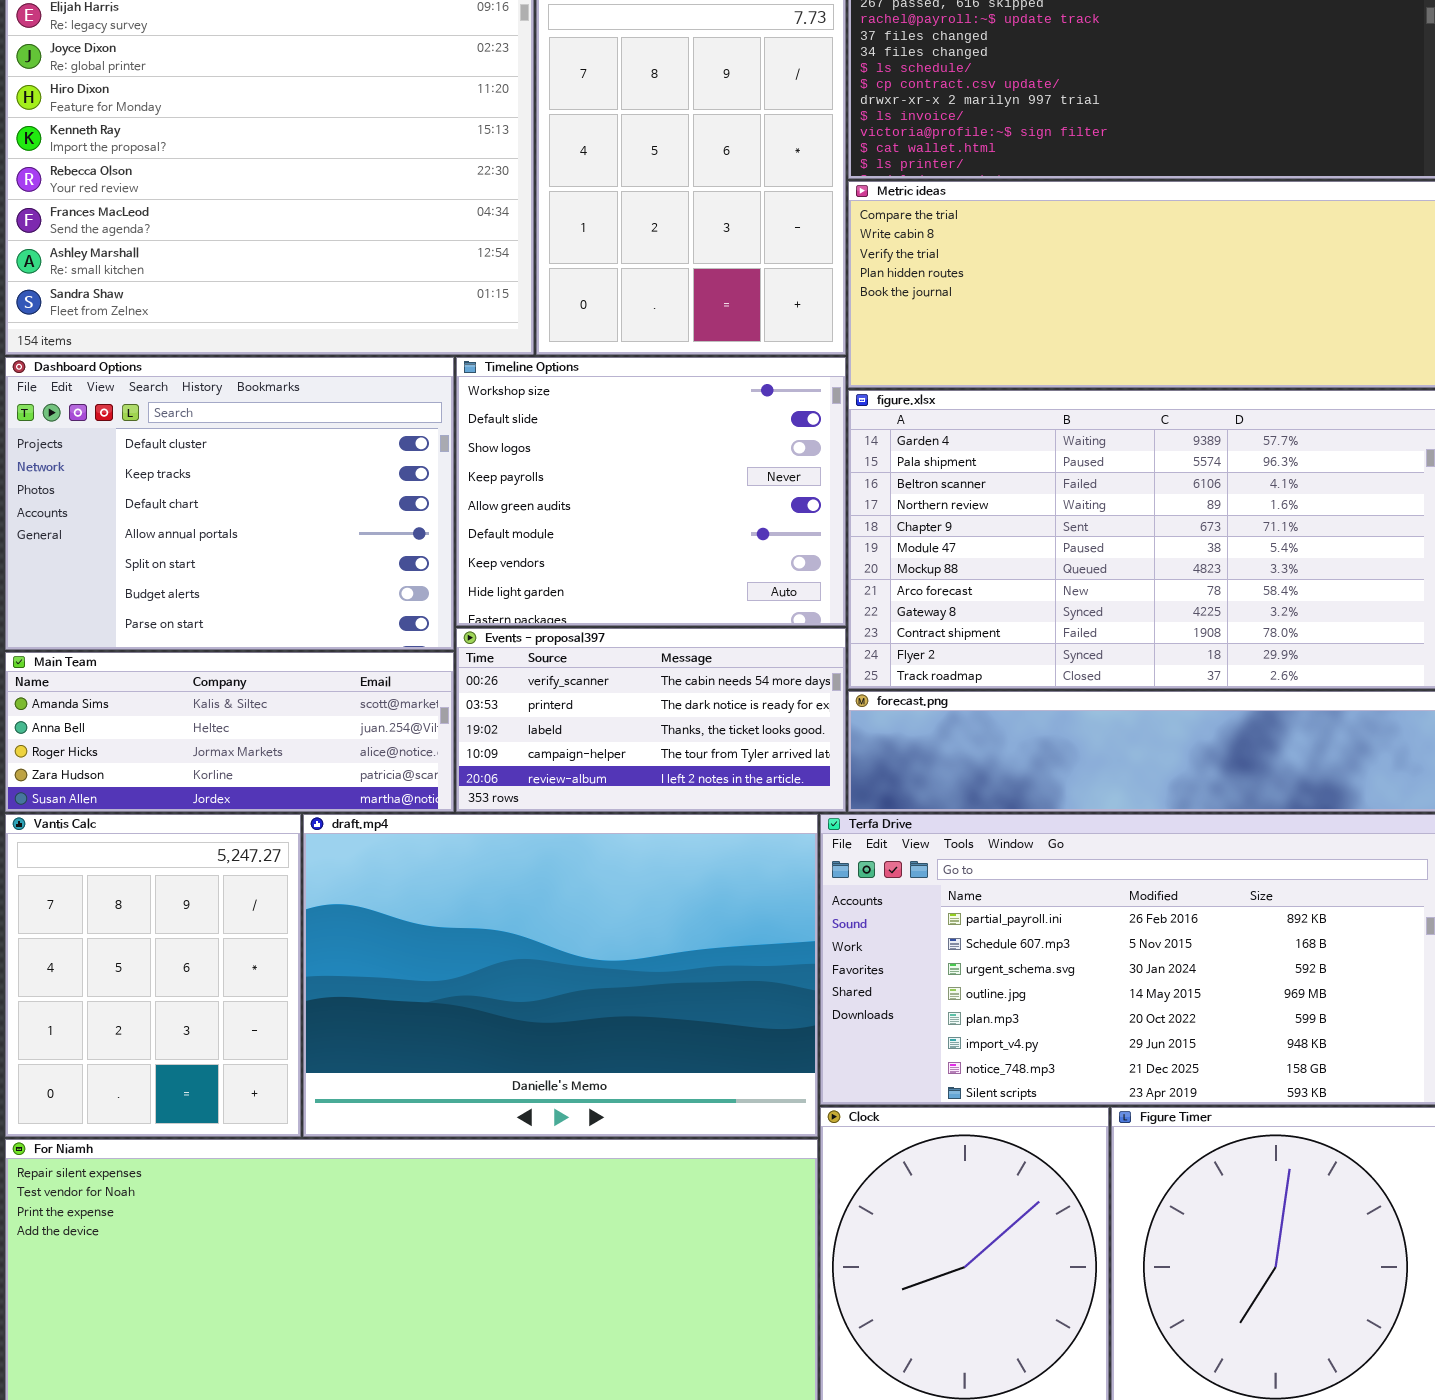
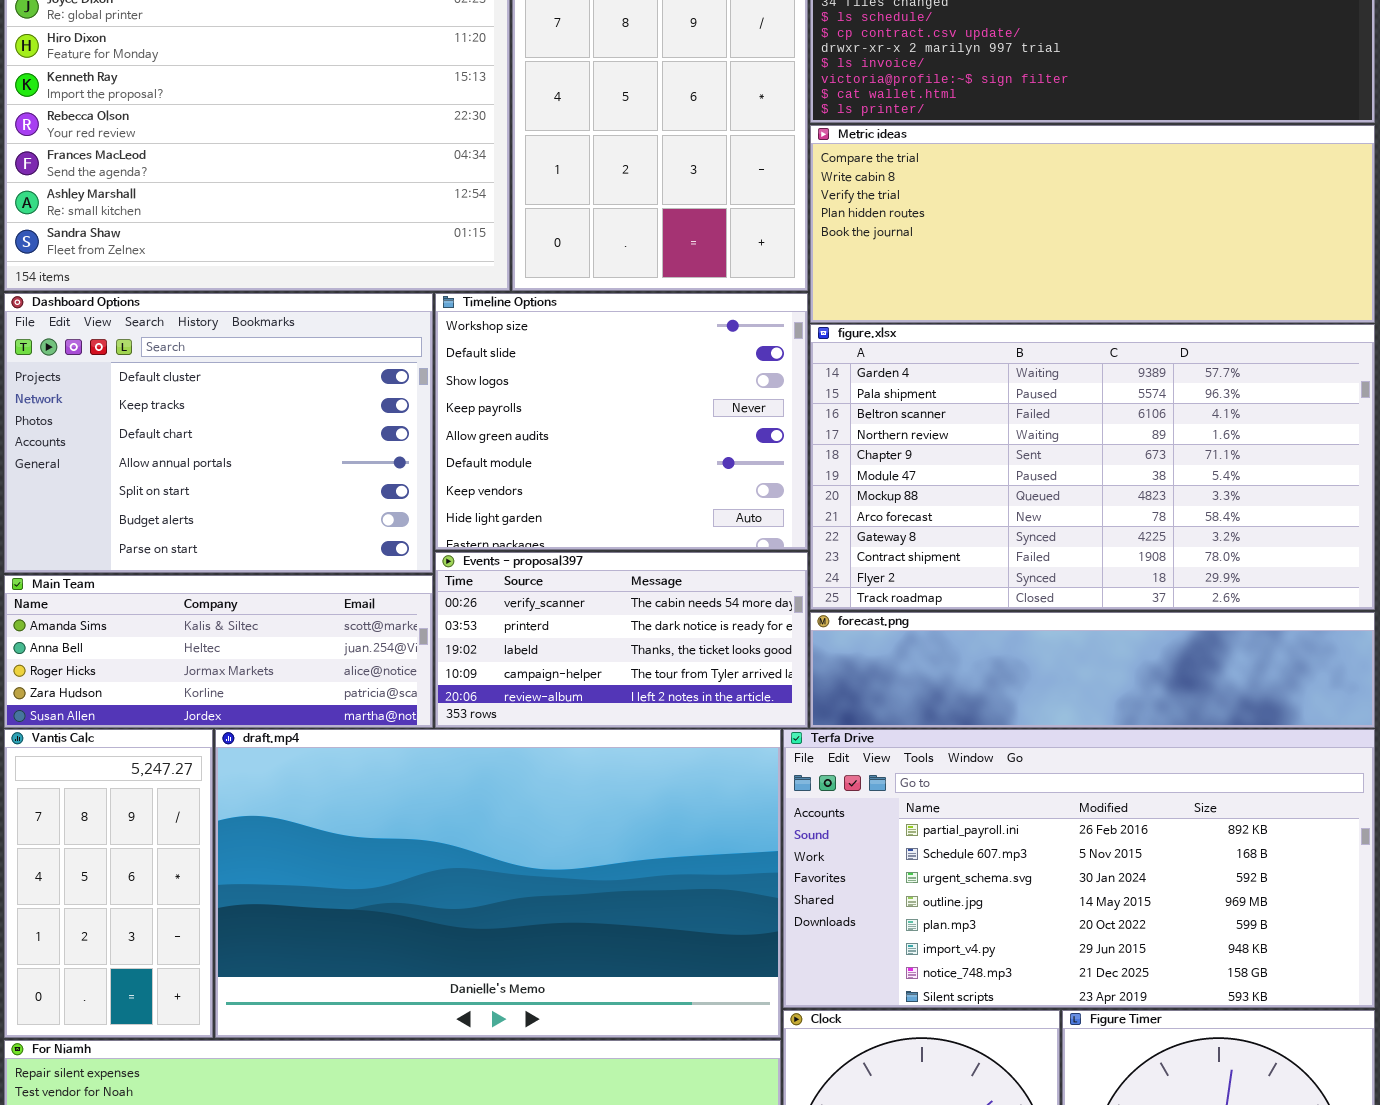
Vantis Calc: [5,814,301,1137] -> [4,729,213,1038], resized
draft.mp4: [303,814,818,1137] -> [215,729,781,1038], resized

